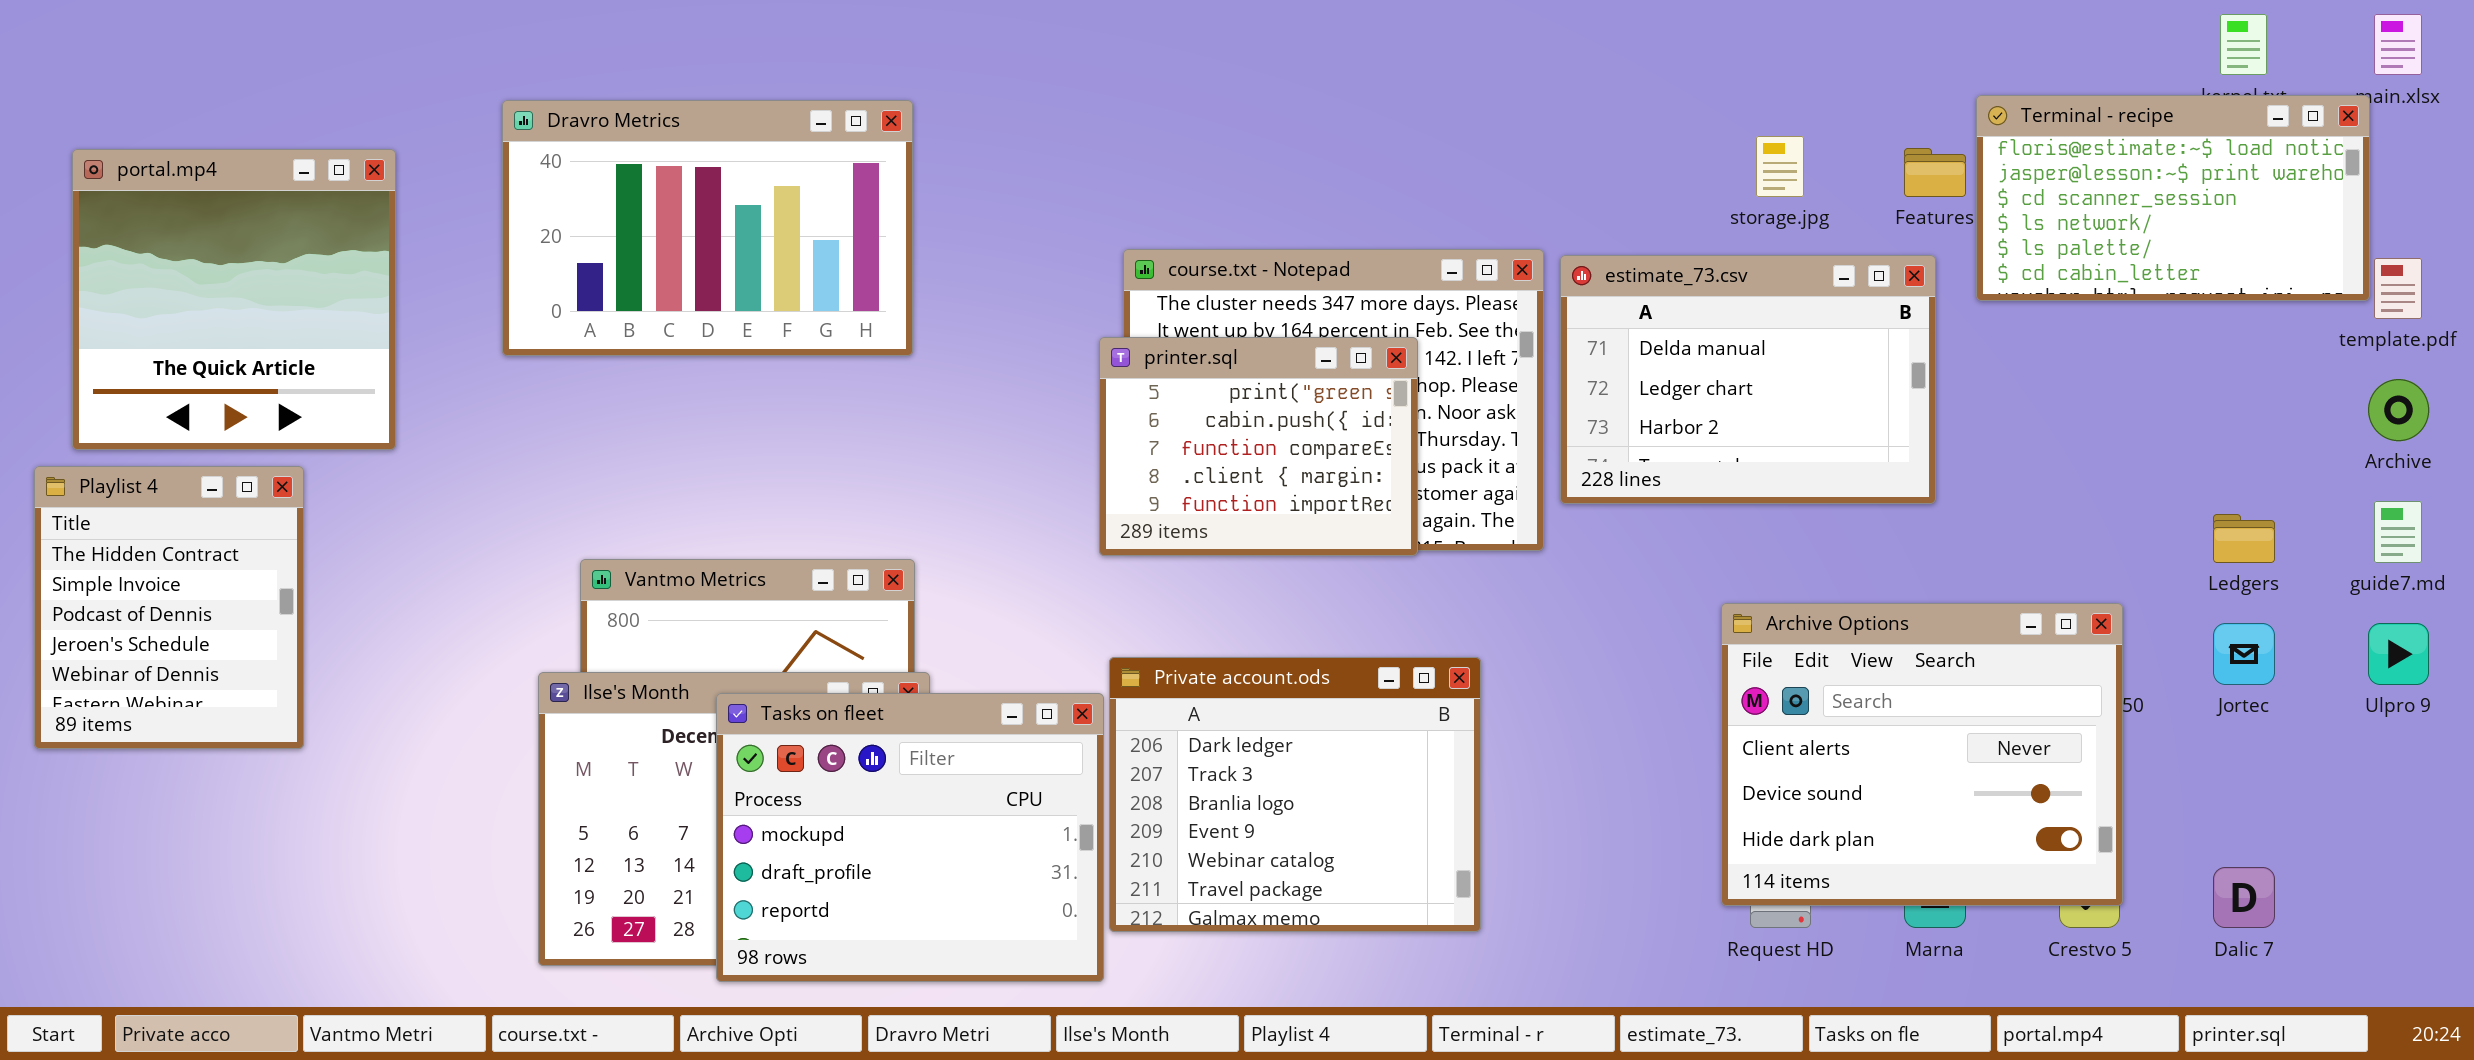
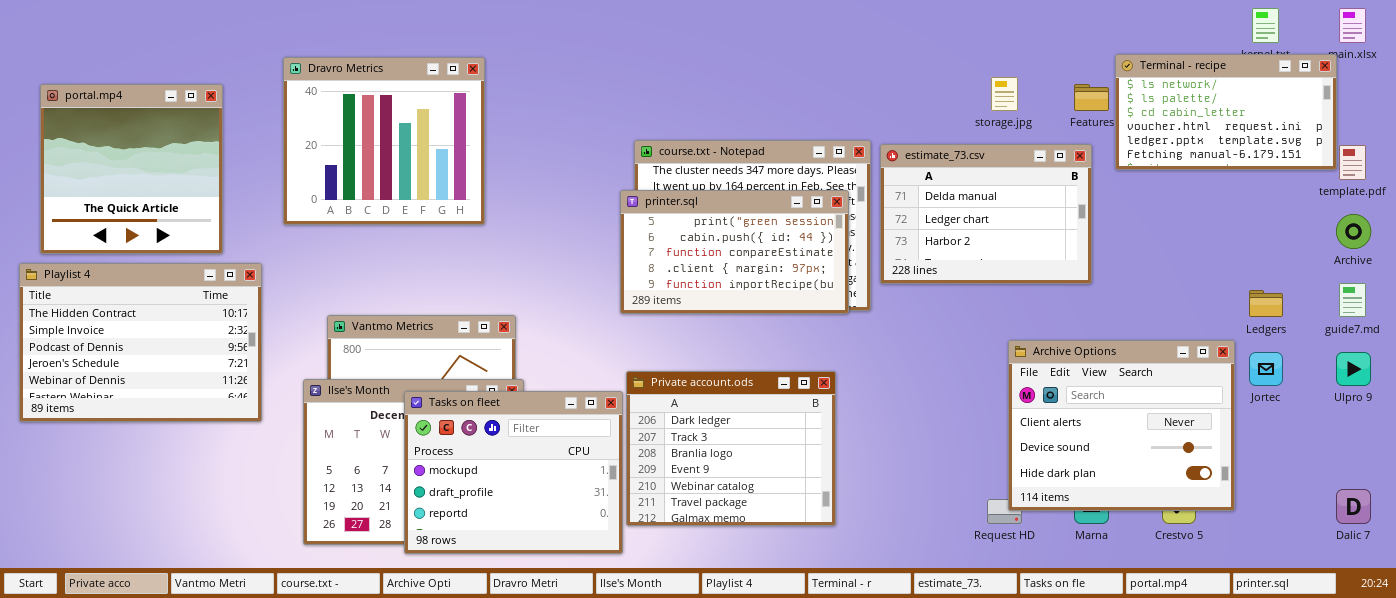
Terminal - recipe: [1976,95,2370,301] -> [1115,54,1337,170], scrolled down 3 rows
Dravro Metrics: [502,100,913,356] -> [283,57,485,225], resized
printer.sql: [1099,337,1418,556] -> [620,190,849,314], resized
Playlist 4: [34,466,304,749] -> [19,263,262,422], resized
Archive Options: [1721,603,2123,906] -> [1008,340,1235,511], moved
Dalic 7: [2213,867,2275,928] -> [1336,489,1371,524], moved

